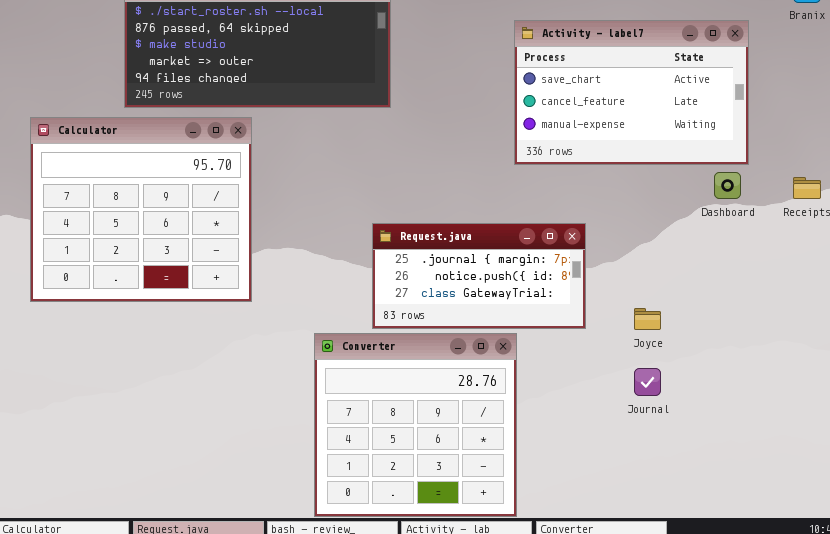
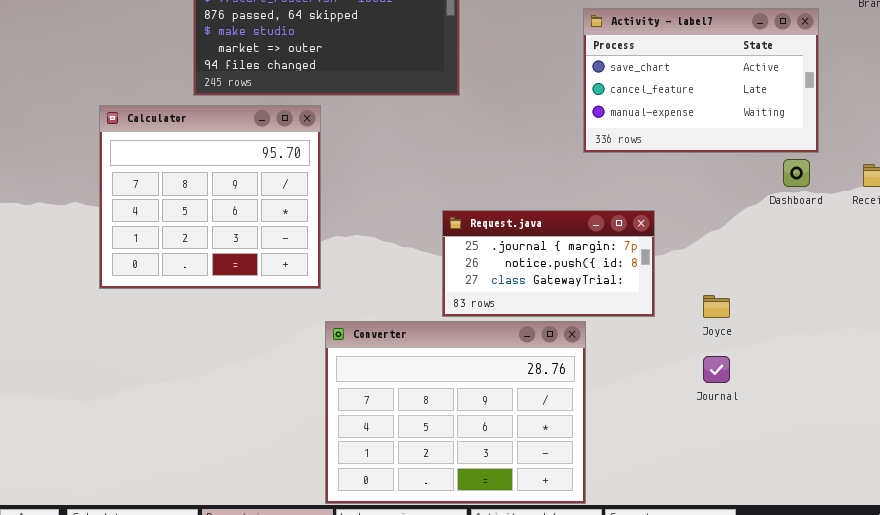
Converter: [314,333,517,517] -> [325,321,586,504], resized

